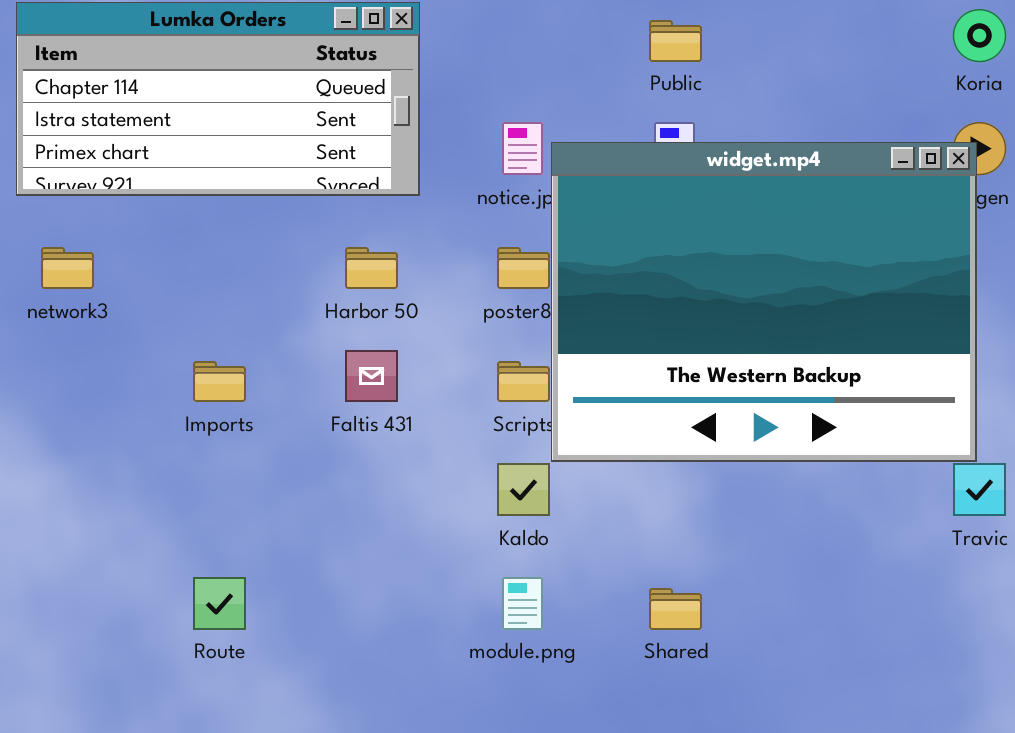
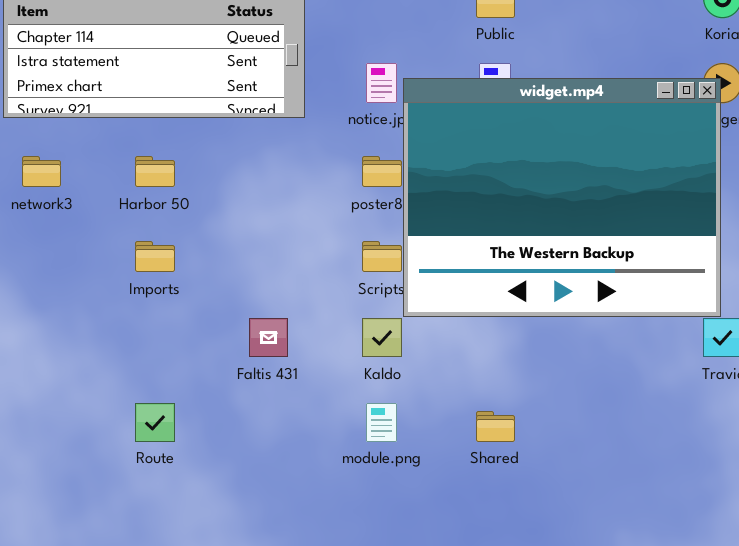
Harbor 50: [345,247,398,289] -> [135,156,175,187], moved
Faltis 431: [345,350,398,402] -> [249,318,288,357], moved

